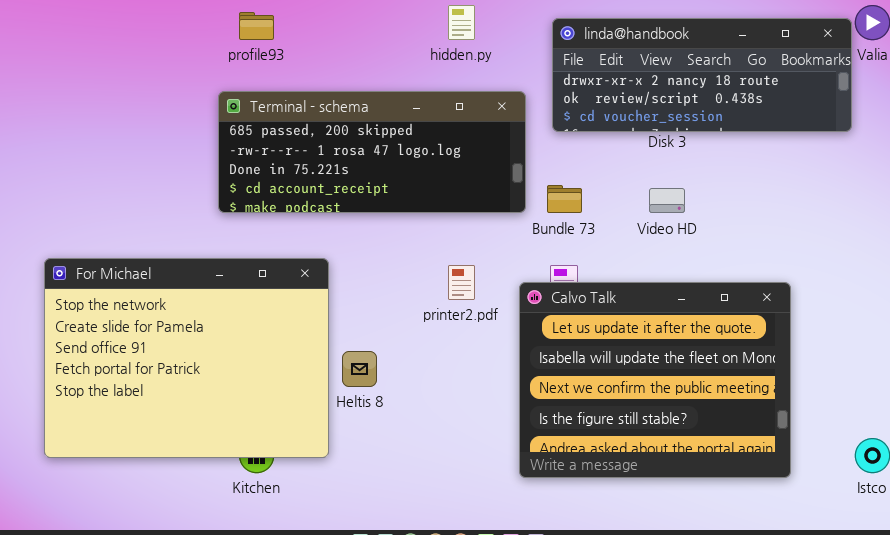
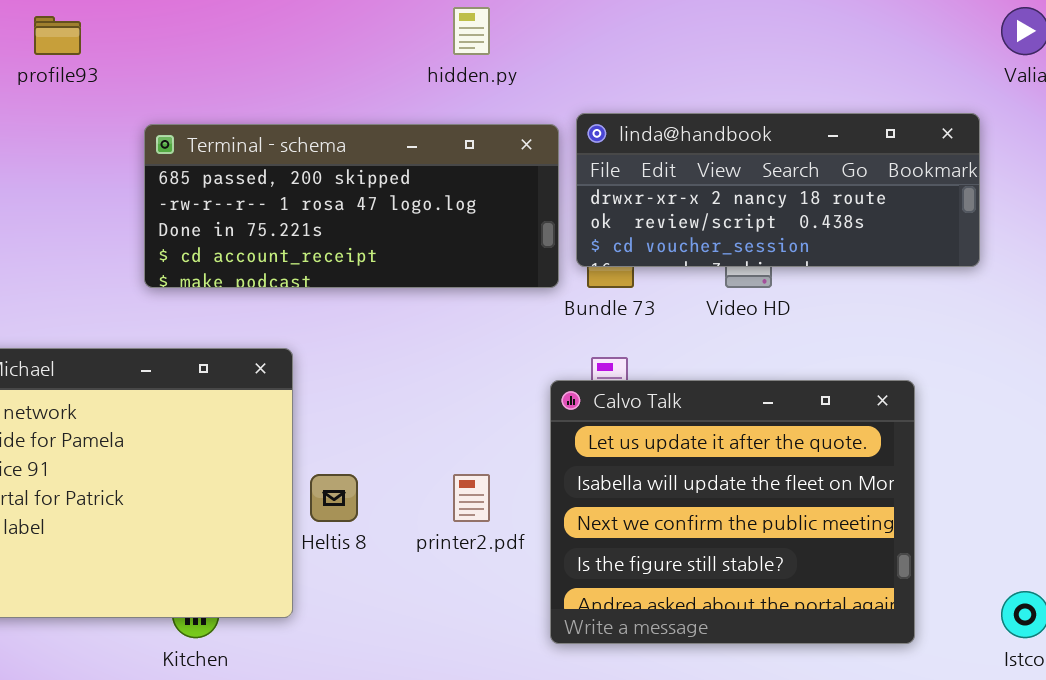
profile93: [239,12,274,40] -> [34,16,81,55], moved
linda@handbook: [552,18,852,132] -> [576,113,980,267], moved
printer2.pdf: [448,265,475,300] -> [453,474,490,522], moved

